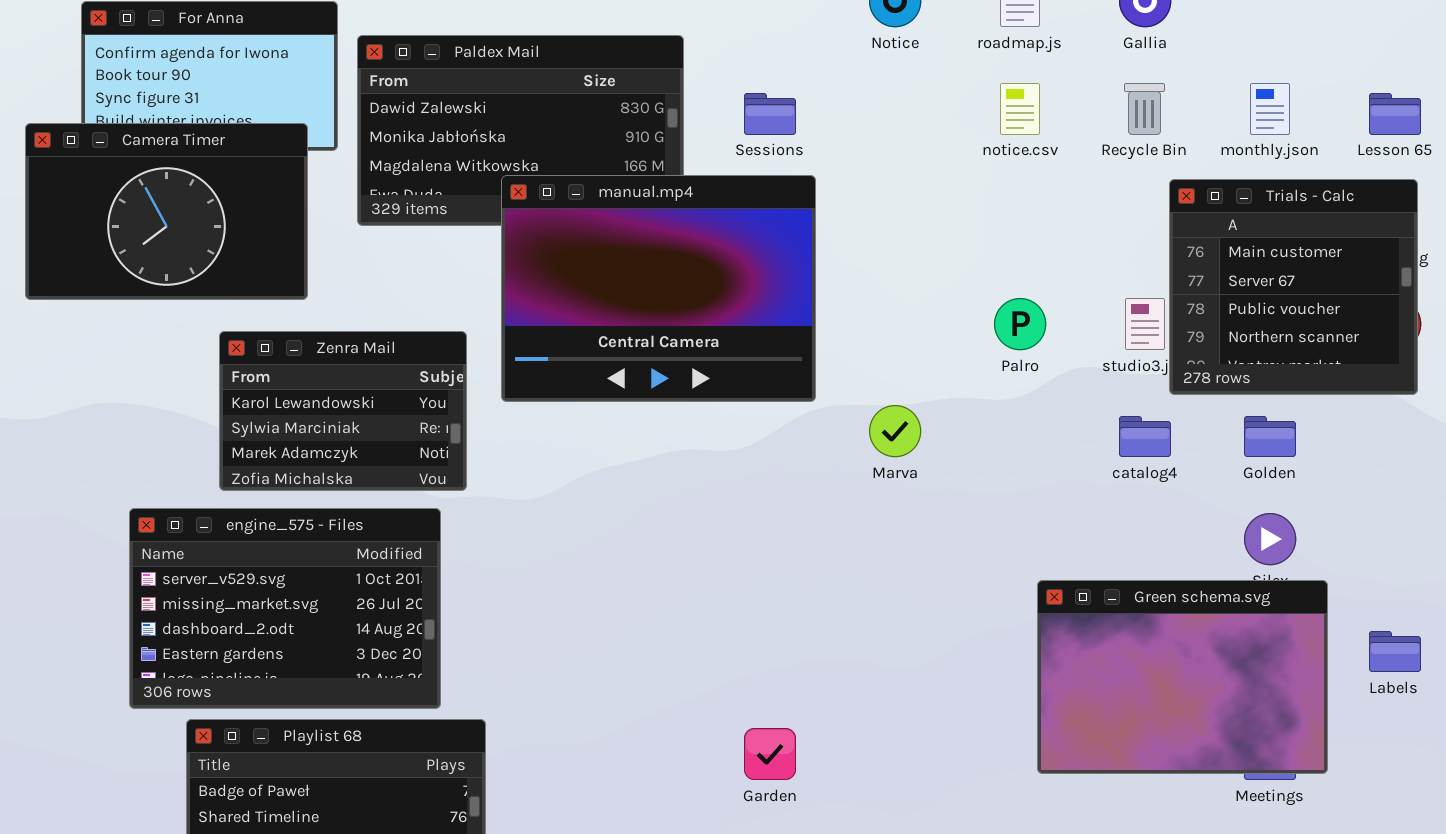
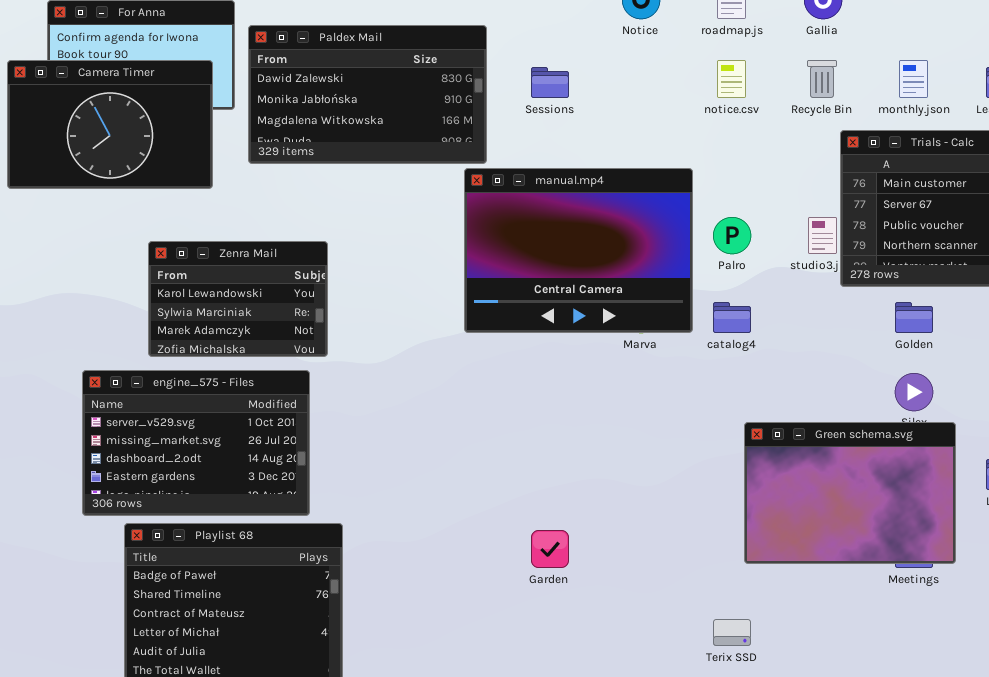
Camera Timer: [25,123,308,300] -> [7,60,213,189], moved
manual.mp4: [501,175,816,402] -> [464,168,693,333], moved
catalog4: [1119,416,1171,457] -> [713,302,751,333], moved

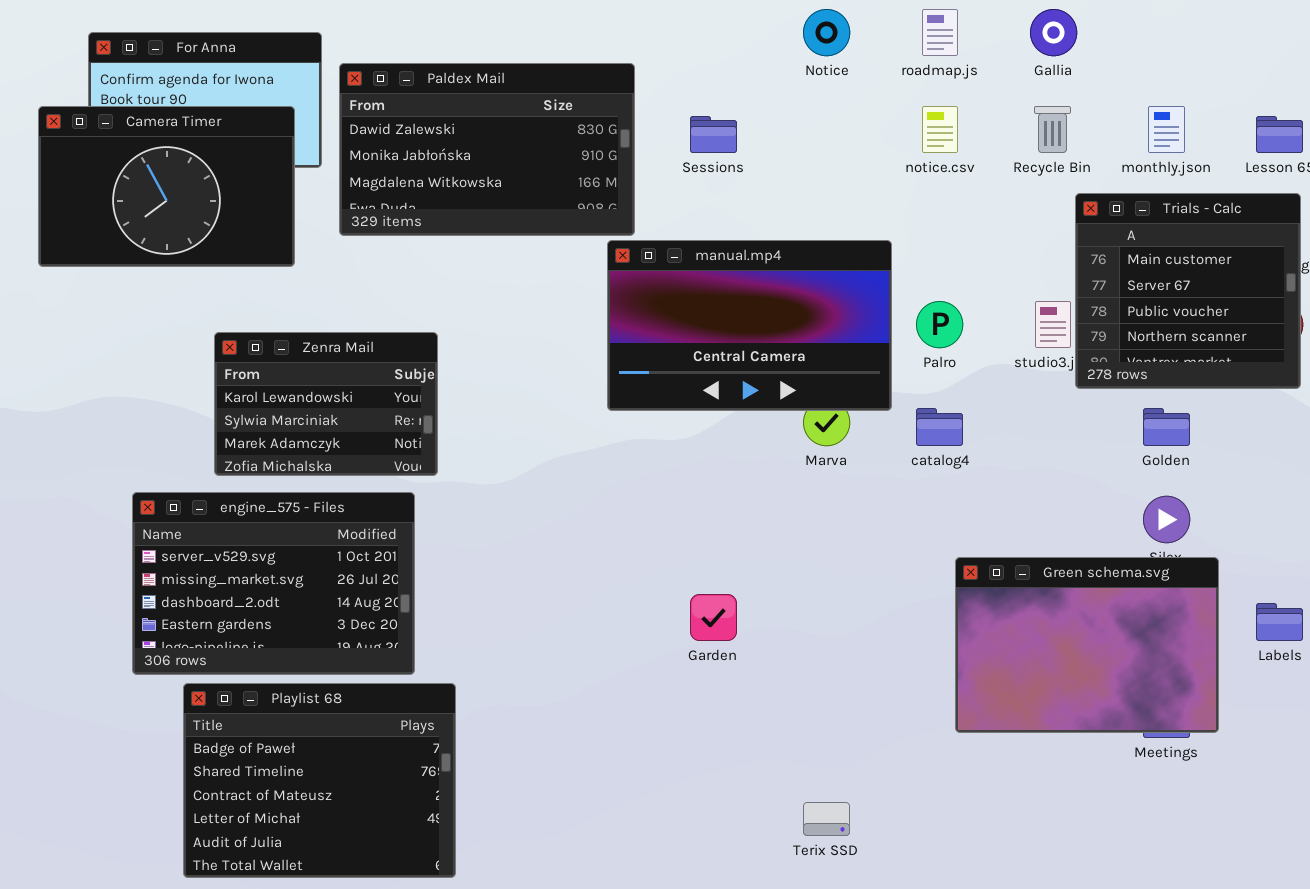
manual.mp4: [464,168,693,333] -> [607,240,892,411], resized
Garden: [531,530,569,568] -> [690,594,737,641], moved
Terix SSD: [713,619,751,646] -> [803,802,850,836], moved

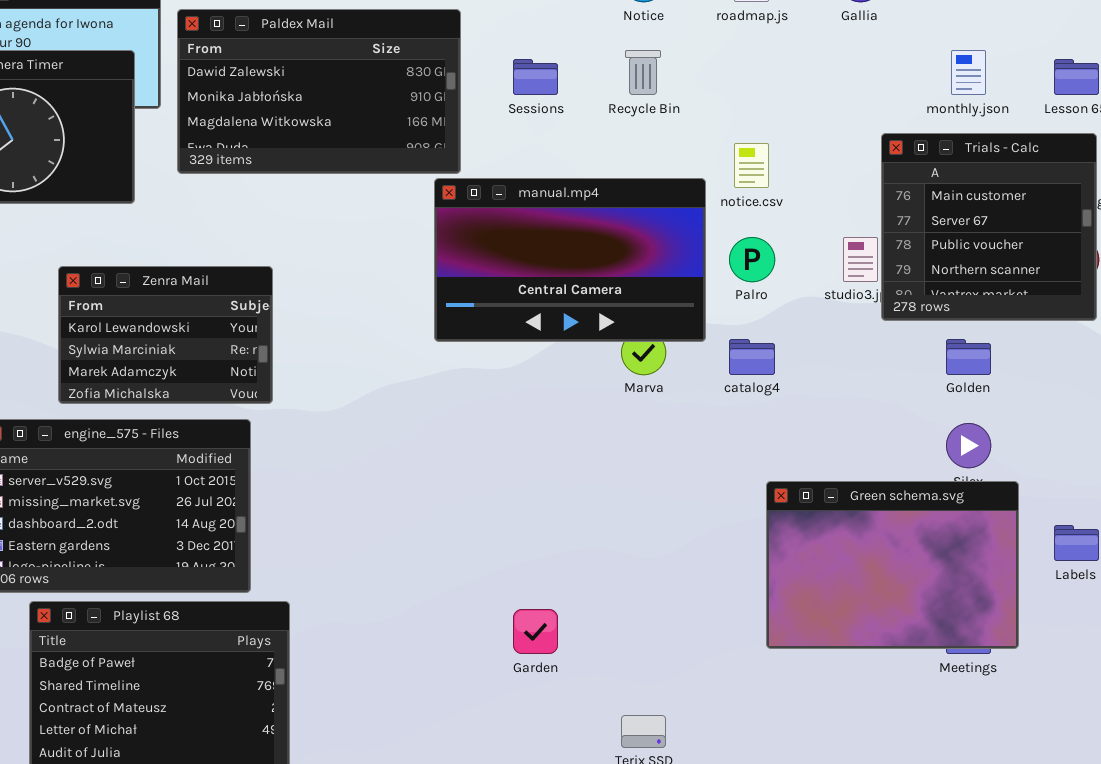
notice.csv: [922,106,958,153] -> [734,143,769,188], moved
Recycle Bin: [1034,106,1071,153] -> [625,50,661,95], moved
Garden: [690,594,737,641] -> [513,609,558,654], moved

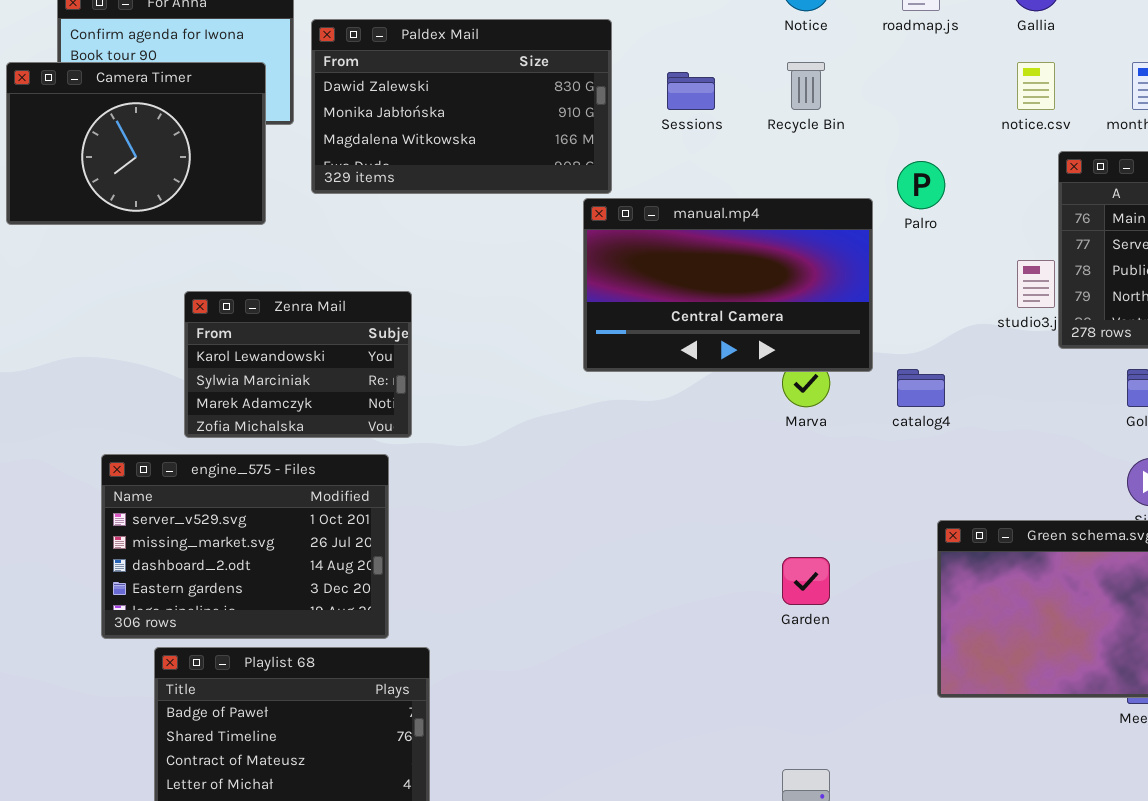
notice.csv: [734,143,769,188] -> [1017,62,1055,110], moved
Palro: [729,237,775,282] -> [897,161,945,209], moved
Garden: [513,609,558,654] -> [782,557,830,605], moved

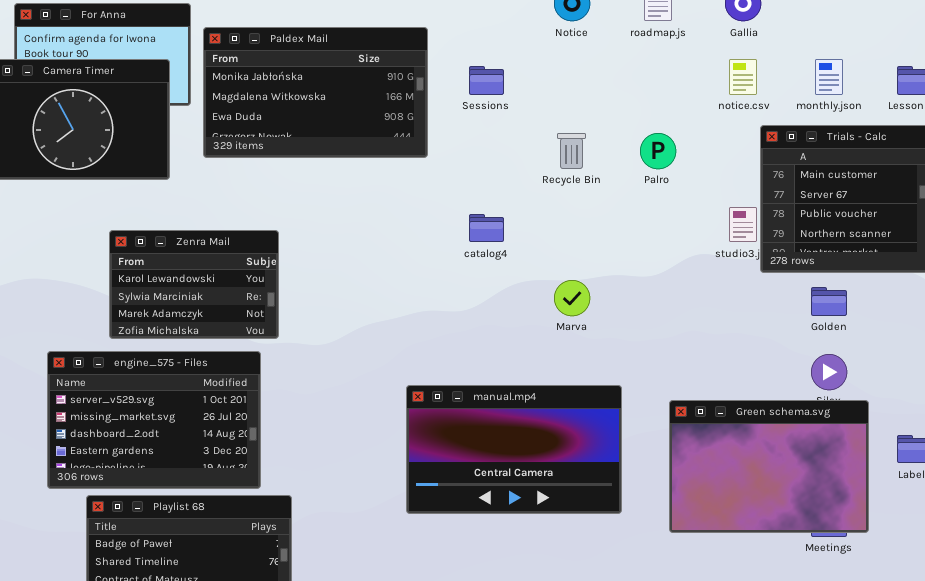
Paldex Mail: [311,19,612,194] -> [203,27,428,158], scrolled down 1 row
Recycle Bin: [787,62,825,110] -> [557,133,586,169], moved
manual.mp4: [583,198,873,372] -> [406,385,622,514], moved
catalog4: [897,369,945,407] -> [469,214,504,242], moved

